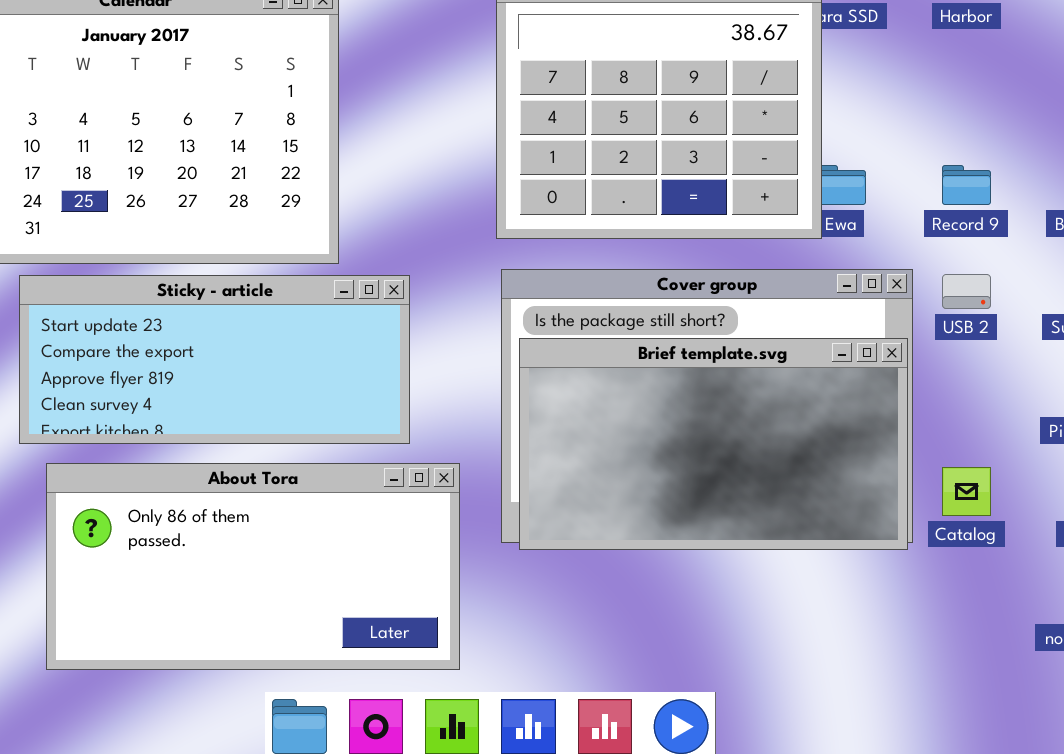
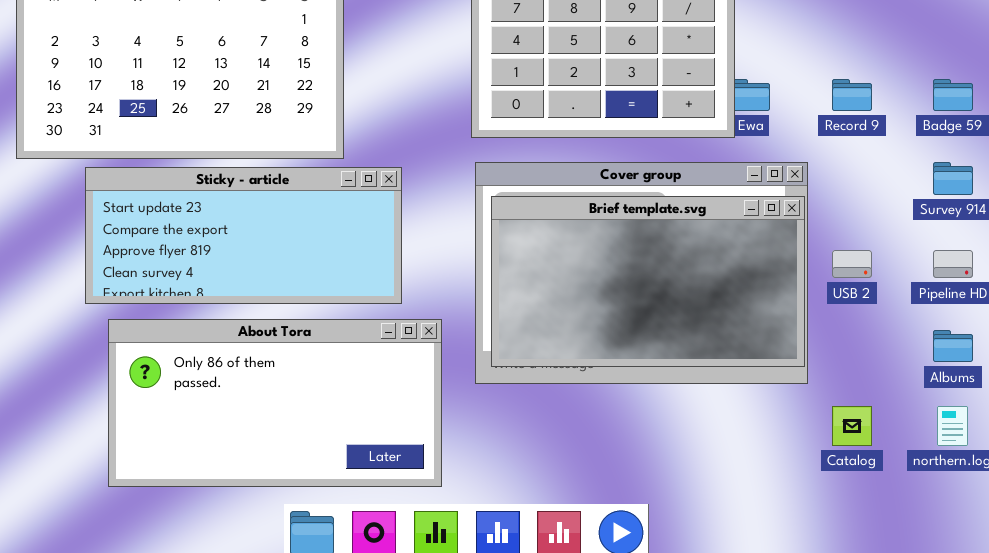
USB 2: [942,274,991,309] -> [832,250,872,278], moved
Brief template.svg: [519,338,908,550] -> [491,196,805,367], moved
Catalog: [942,467,991,516] -> [832,406,872,446], moved

